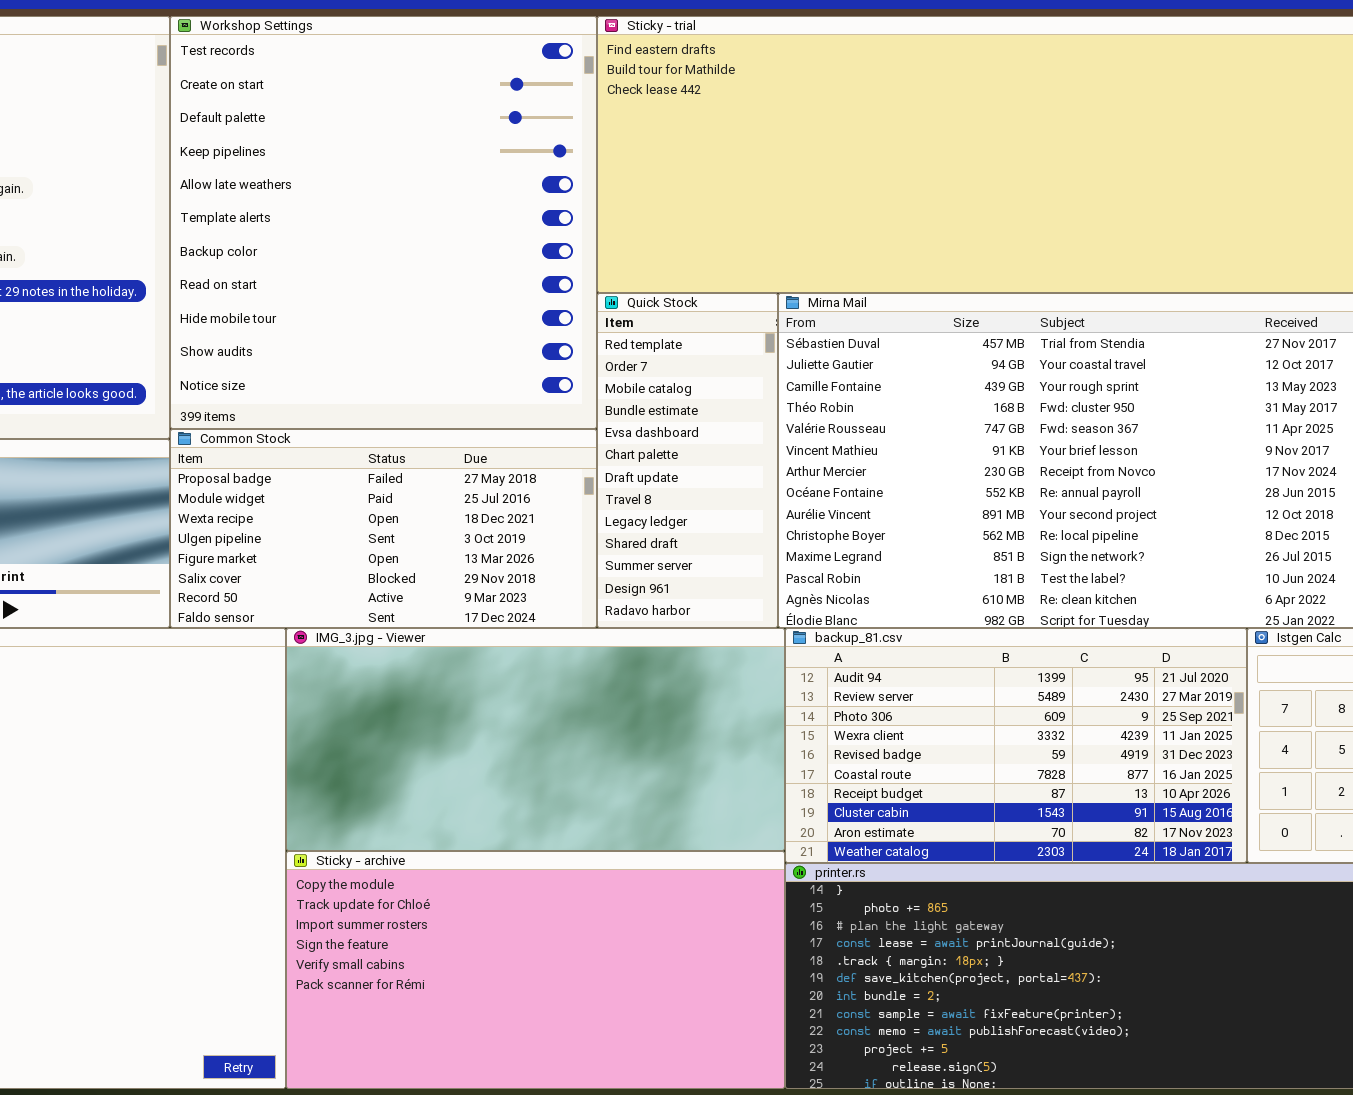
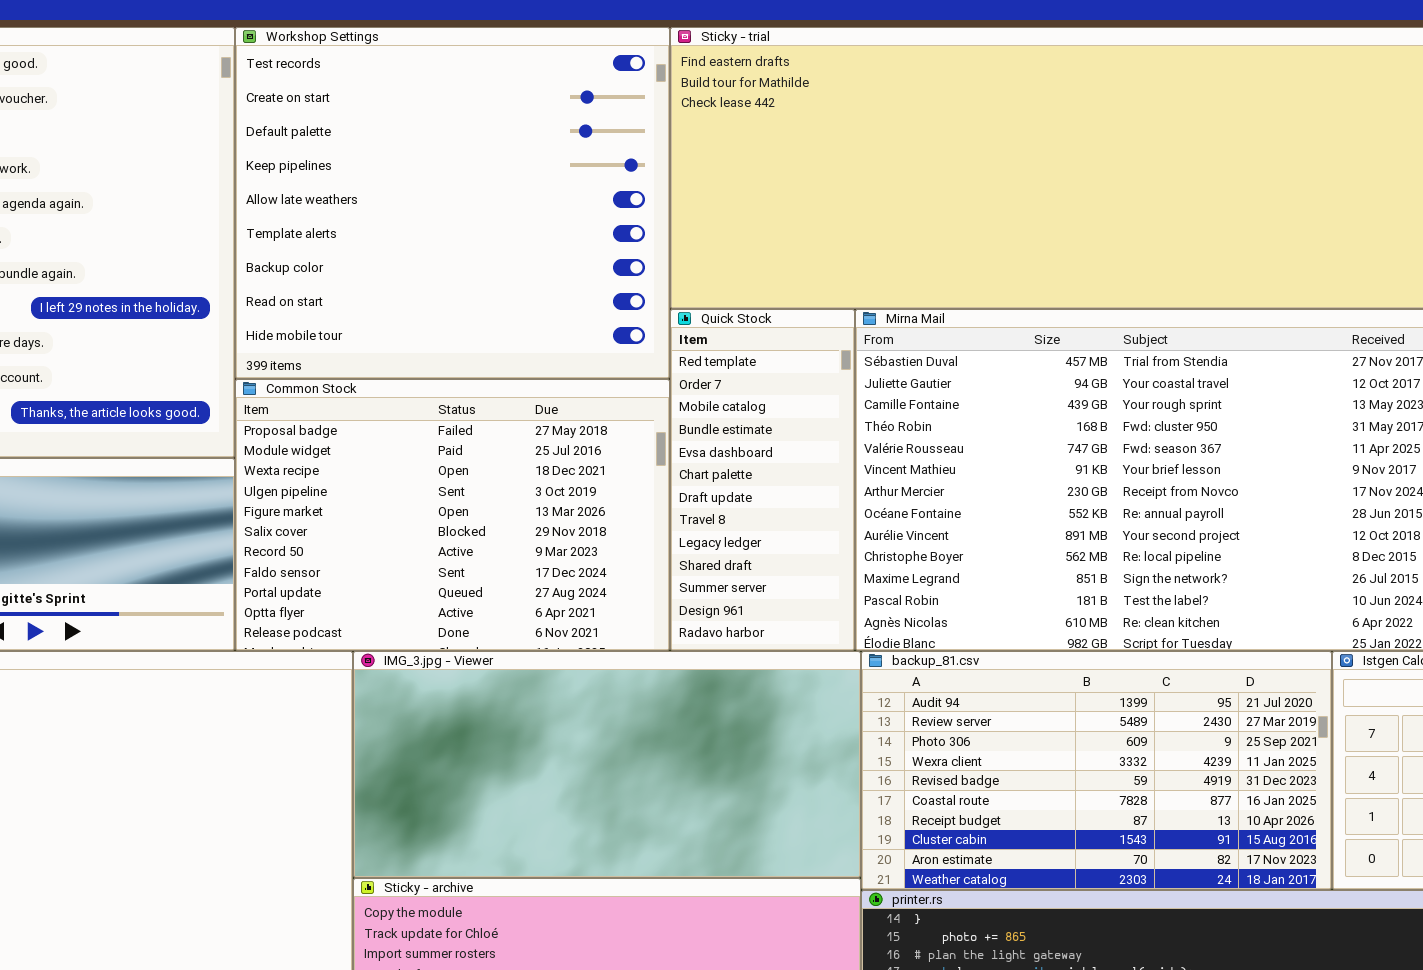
Workshop Settings: [170,16,597,429] -> [235,27,670,379], resized
Common Stock: [170,429,597,628] -> [235,379,670,651], resized

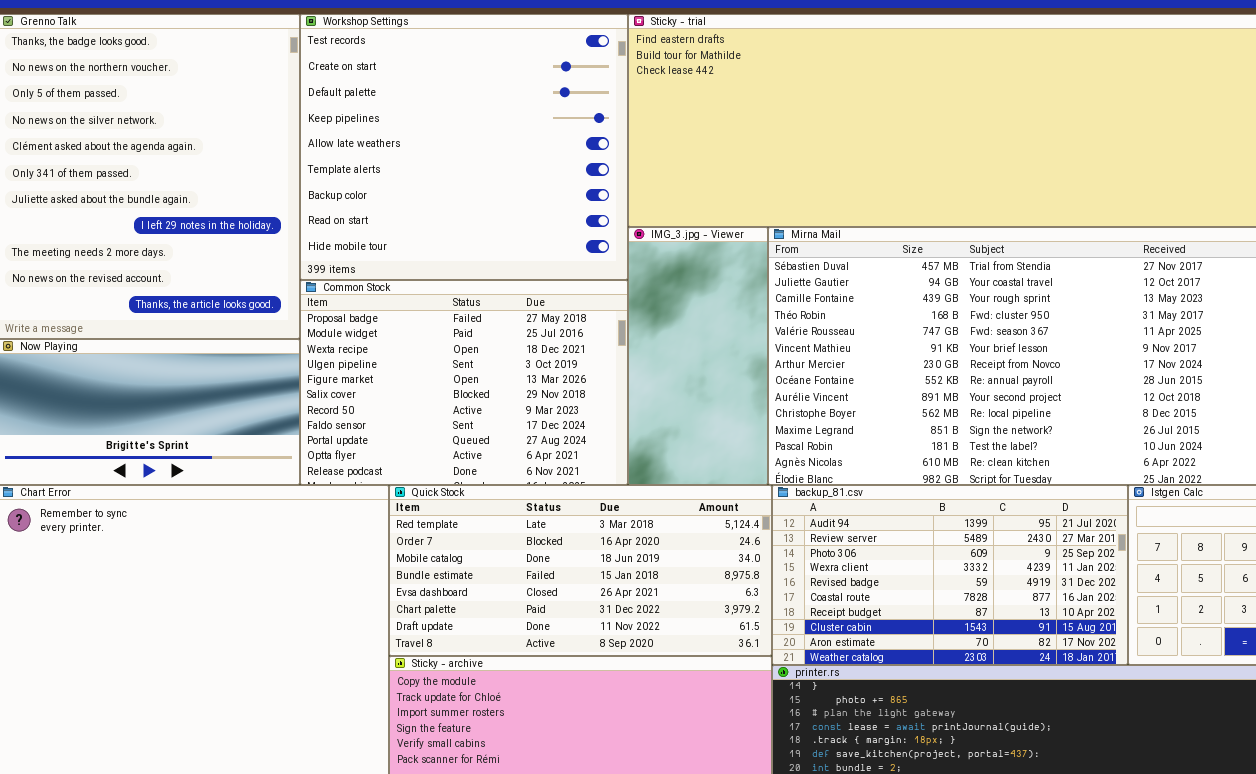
Quick Stock: [670,309,855,651] -> [389,485,772,656], moved, resized
IMG_3.jpg - Viewer: [353,651,861,878] -> [628,227,768,485], moved, resized

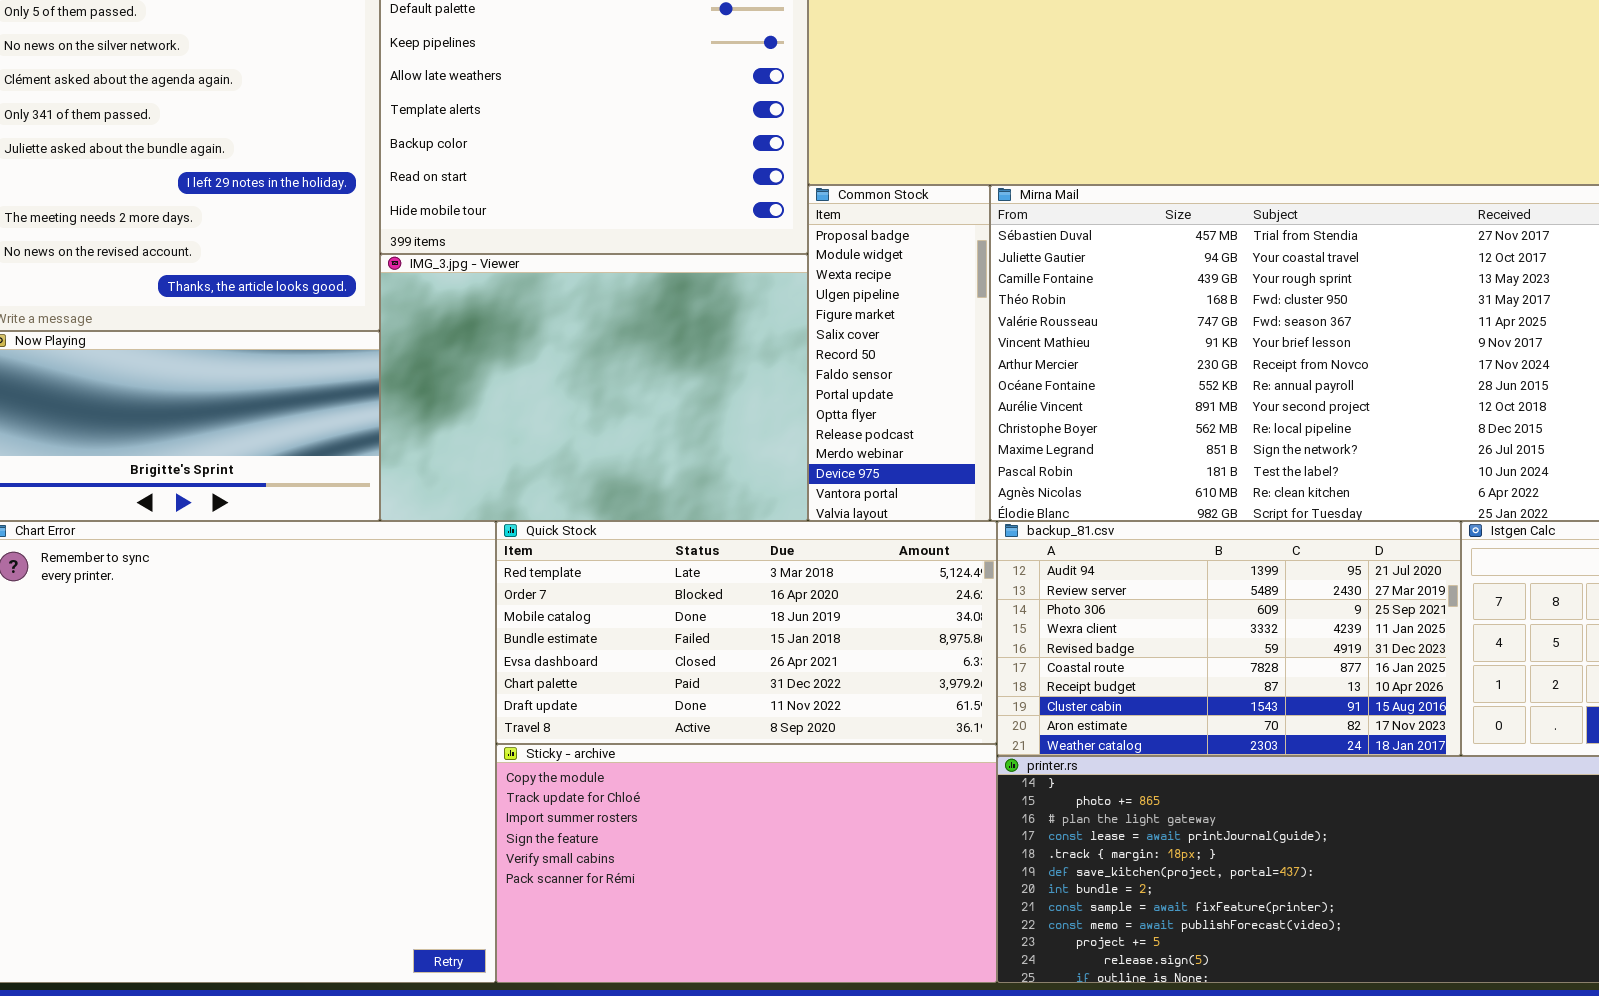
IMG_3.jpg - Viewer: [628,227,768,485] -> [380,254,808,521], moved, resized
Common Stock: [300,280,628,485] -> [808,185,990,521], moved, resized

